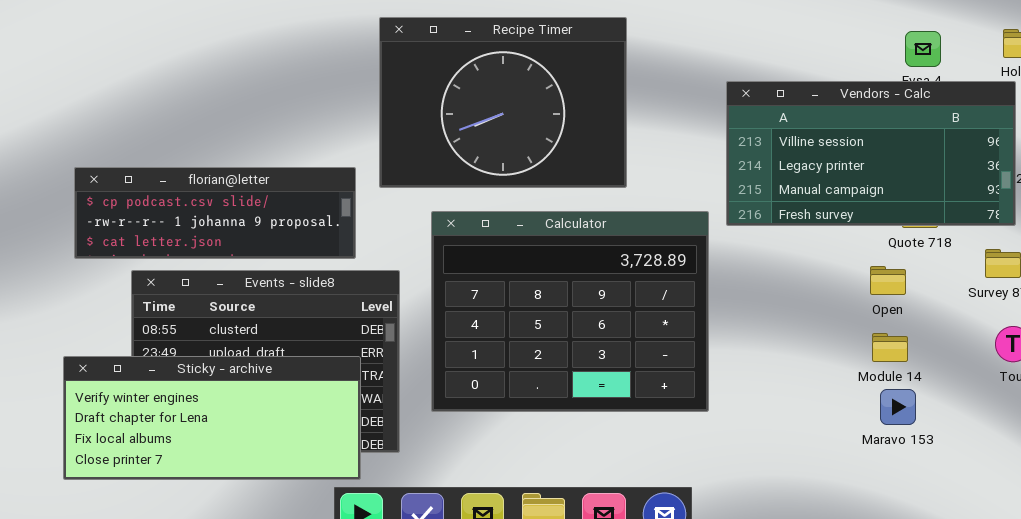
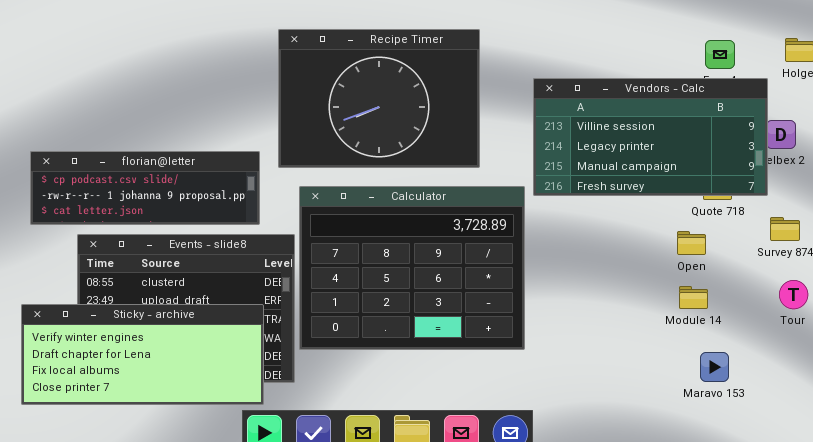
Vendors - Calc: [726,81,1016,226] -> [533,78,768,196], moved
Calculator: [431,211,709,412] -> [299,186,525,350], moved
Maravo 153: [880,389,916,425] -> [700,352,729,382], moved

